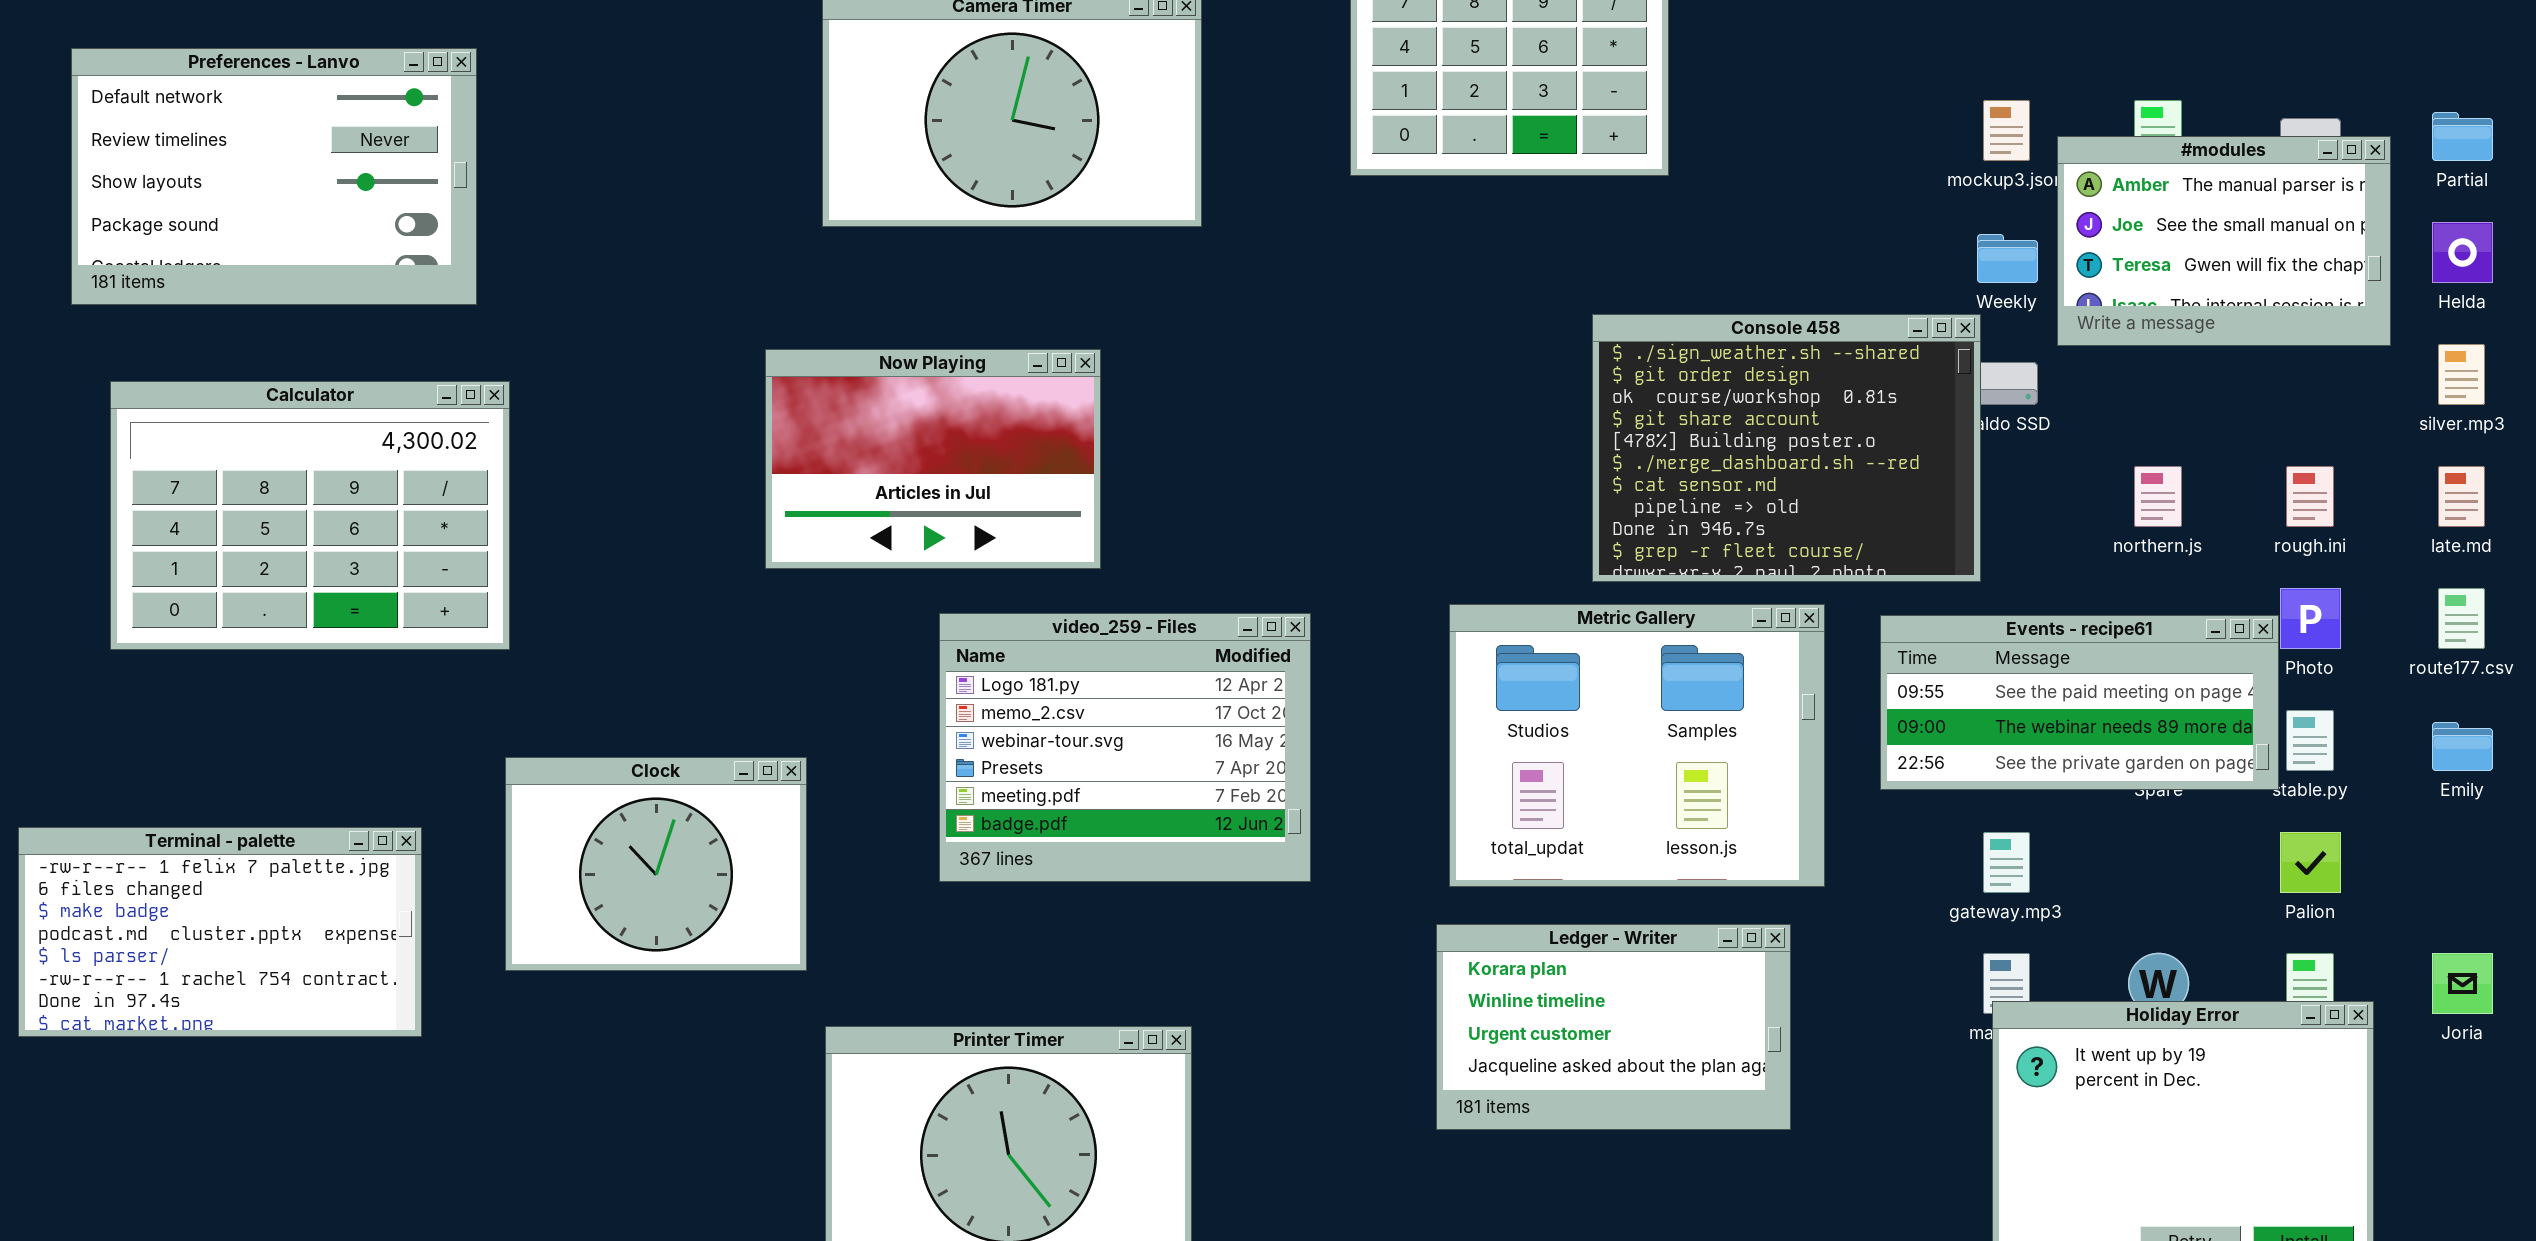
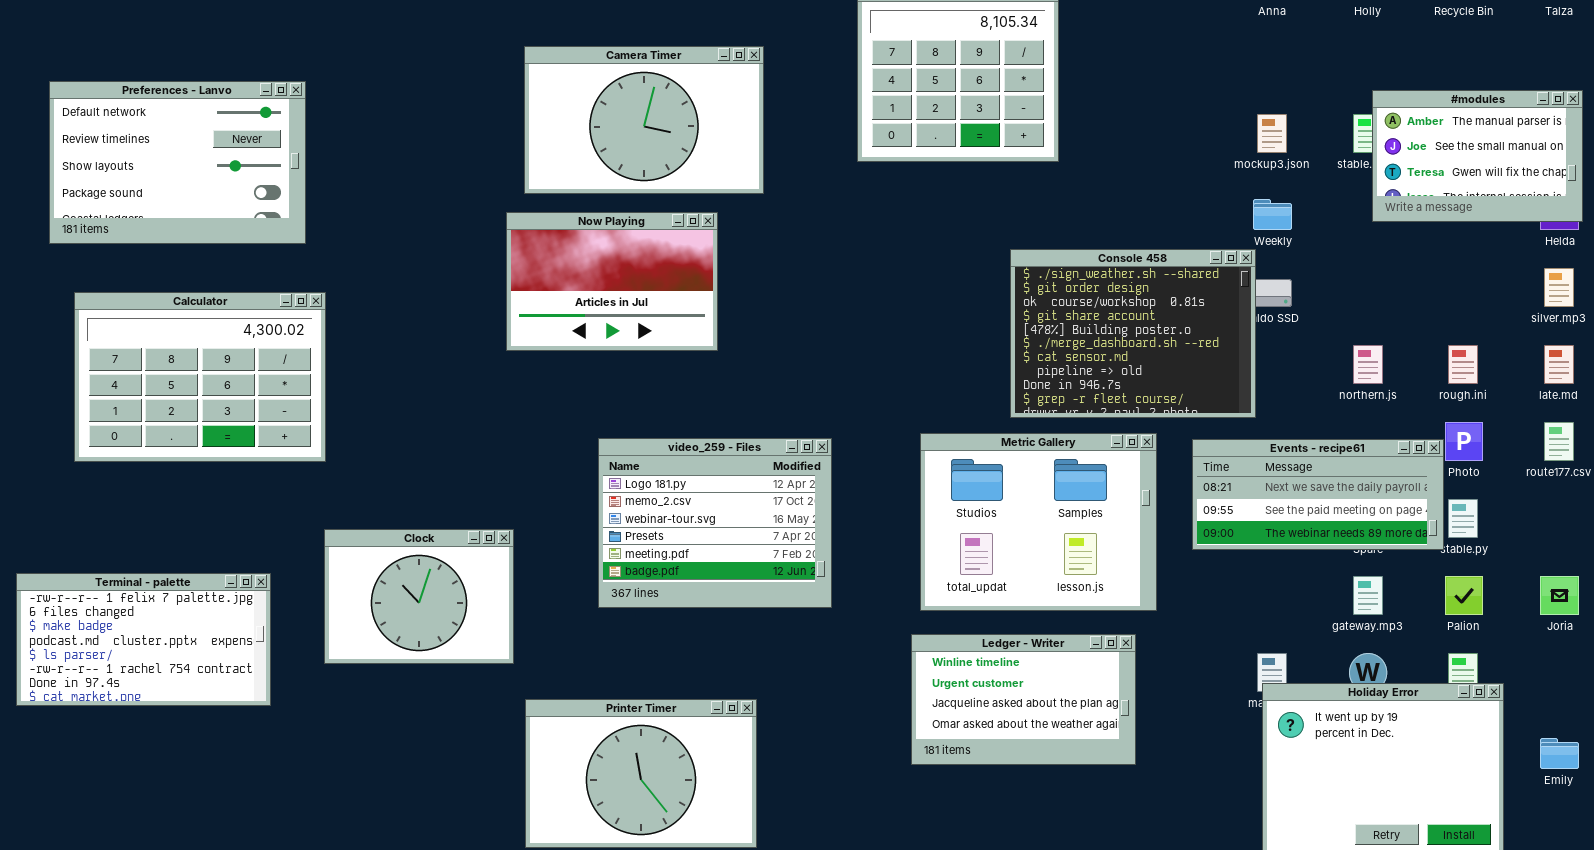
#modules: [2057,136,2391,346] -> [1372,90,1583,222], moved
Now Playing: [765,349,1101,569] -> [506,212,718,351], moved
Events - recipe61: [1880,615,2279,790] -> [1192,439,1444,550], scrolled up 1 row
Emily: [2432,722,2493,771] -> [1540,738,1579,769], moved
gateway.mp3: [1983,832,2030,893] -> [1353,576,1383,615], moved
Ledger - Writer: [1436,924,1791,1130] -> [911,634,1136,765], scrolled down 1 row
Joria: [2432,953,2493,1014] -> [1540,576,1579,615], moved

